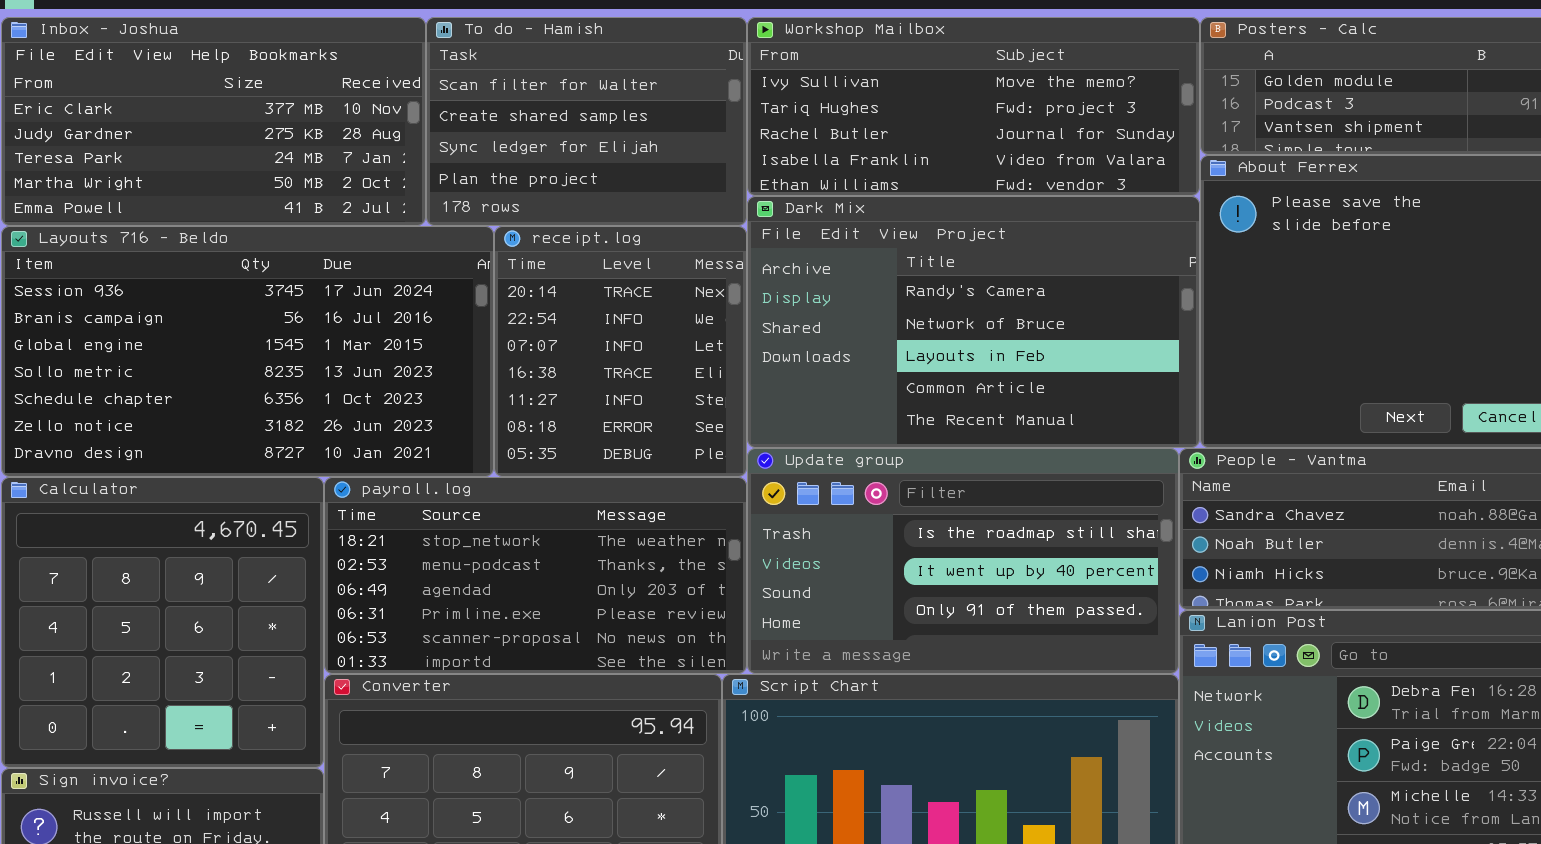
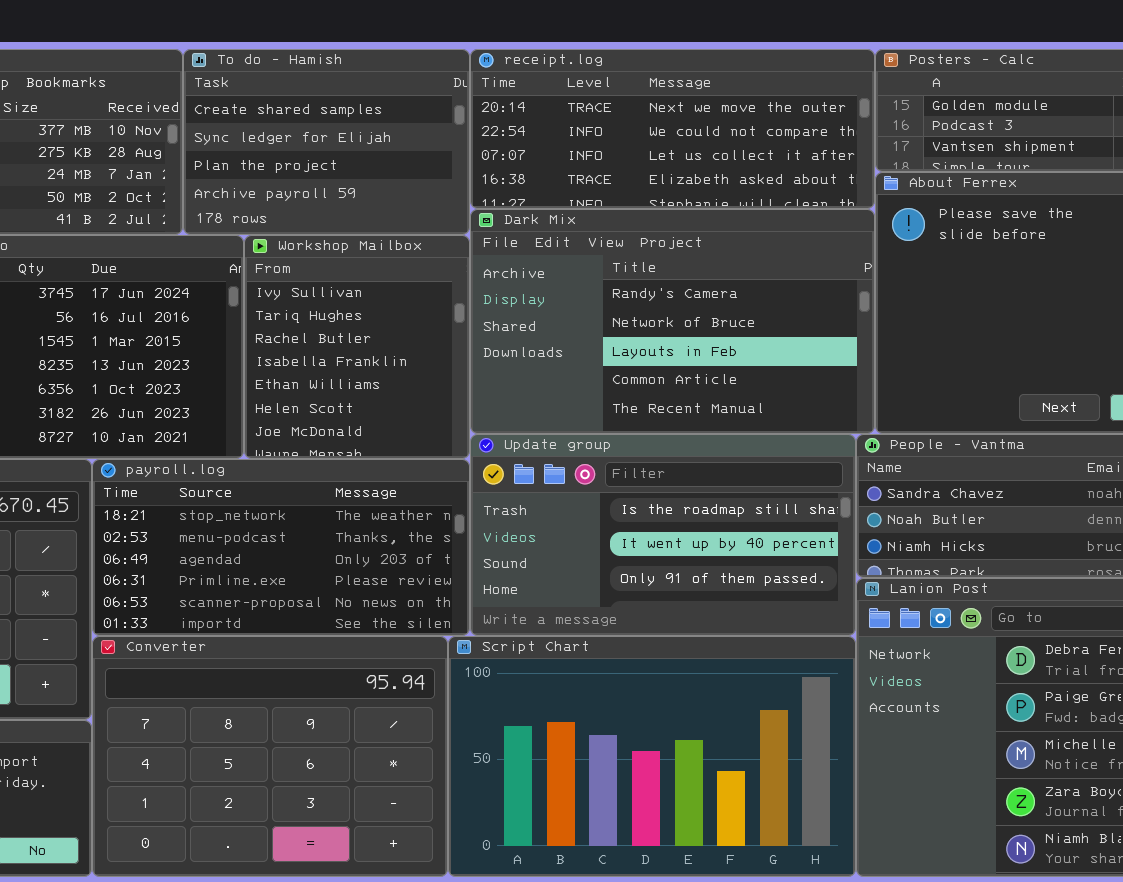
To do - Hamish: [426,17,747,226] -> [183,49,470,235], scrolled down 1 row
Workshop Mailbox: [747,17,1200,196] -> [244,235,470,459], moved, resized
receipt.log: [494,226,747,477] -> [470,49,875,209], moved, resized

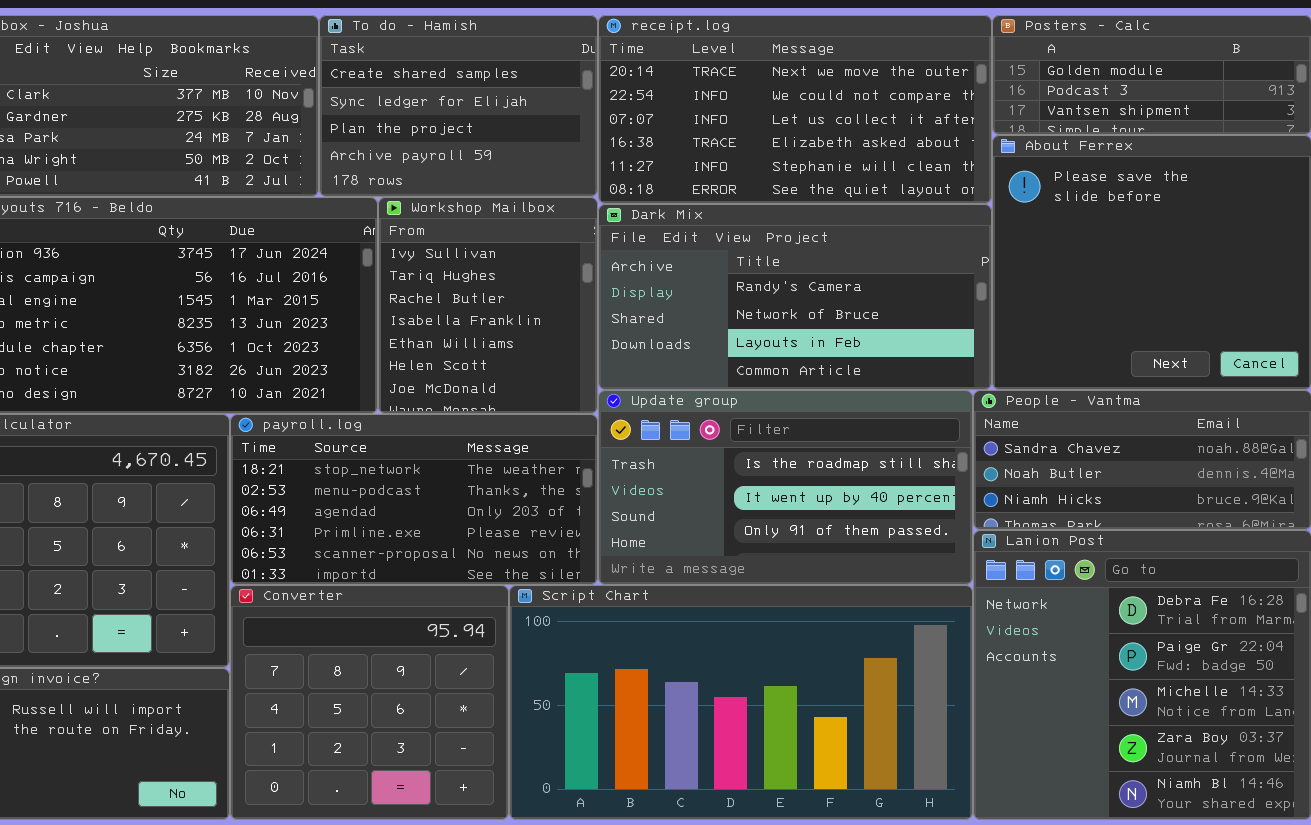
receipt.log: [470,49,875,209] -> [598,15,992,204], resized
Dark Mix: [470,209,875,434] -> [598,204,992,390], resized
Converter: [92,636,448,877] -> [230,585,509,820], resized
Script Chart: [448,636,856,877] -> [509,585,973,820], resized

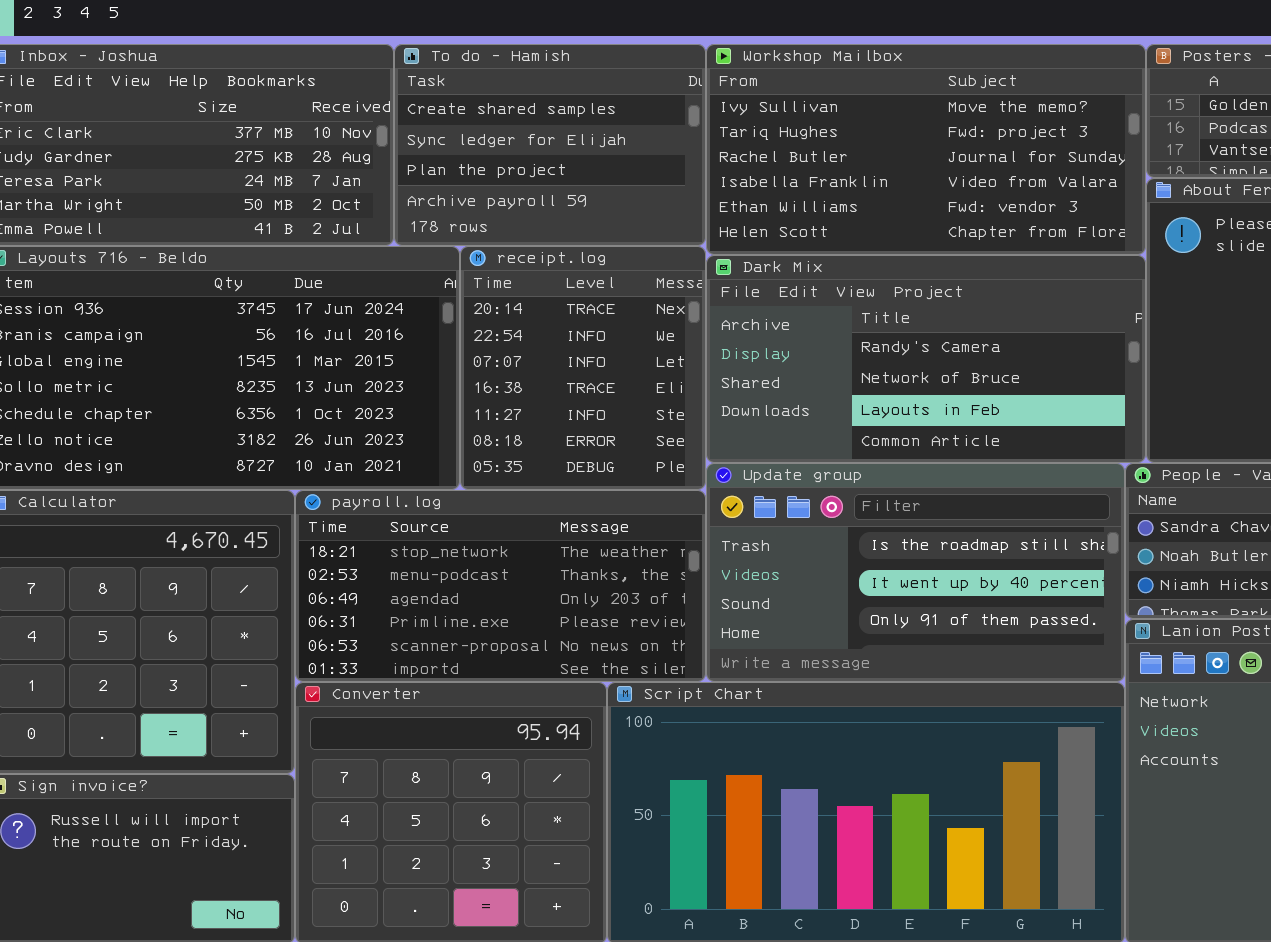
receipt.log: [598,15,992,204] -> [460,246,706,490], moved, resized
Workshop Mailbox: [378,197,598,414] -> [706,44,1146,255], moved, resized

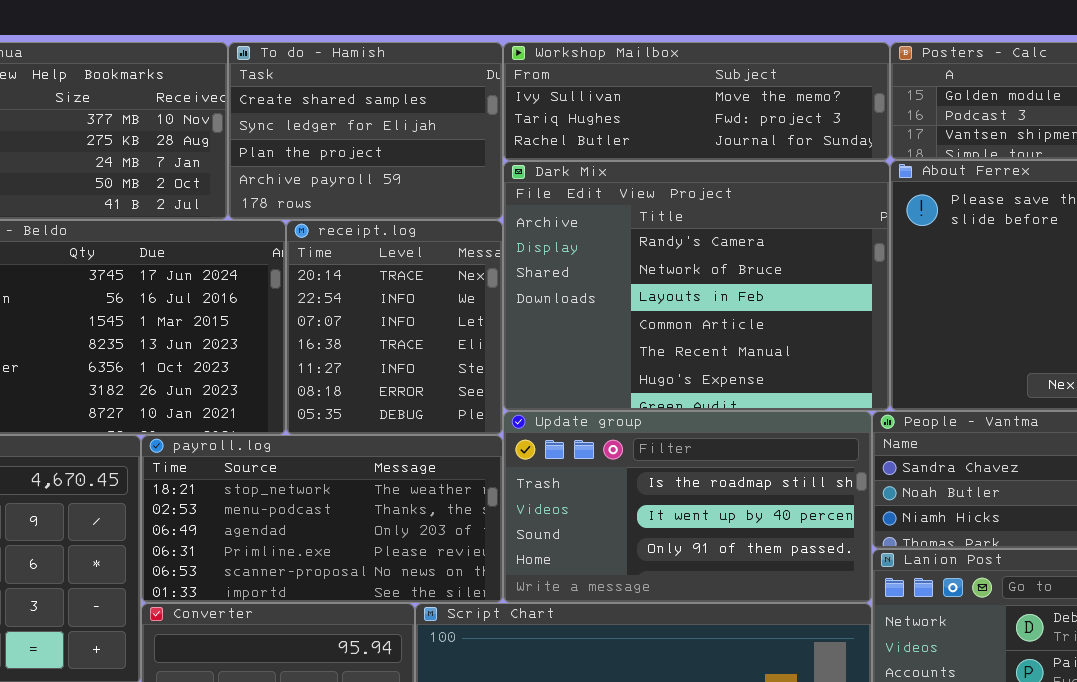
Workshop Mailbox: [706,44,1146,255] -> [503,42,890,161], resized
Dark Mix: [706,255,1146,463] -> [503,161,890,411], resized

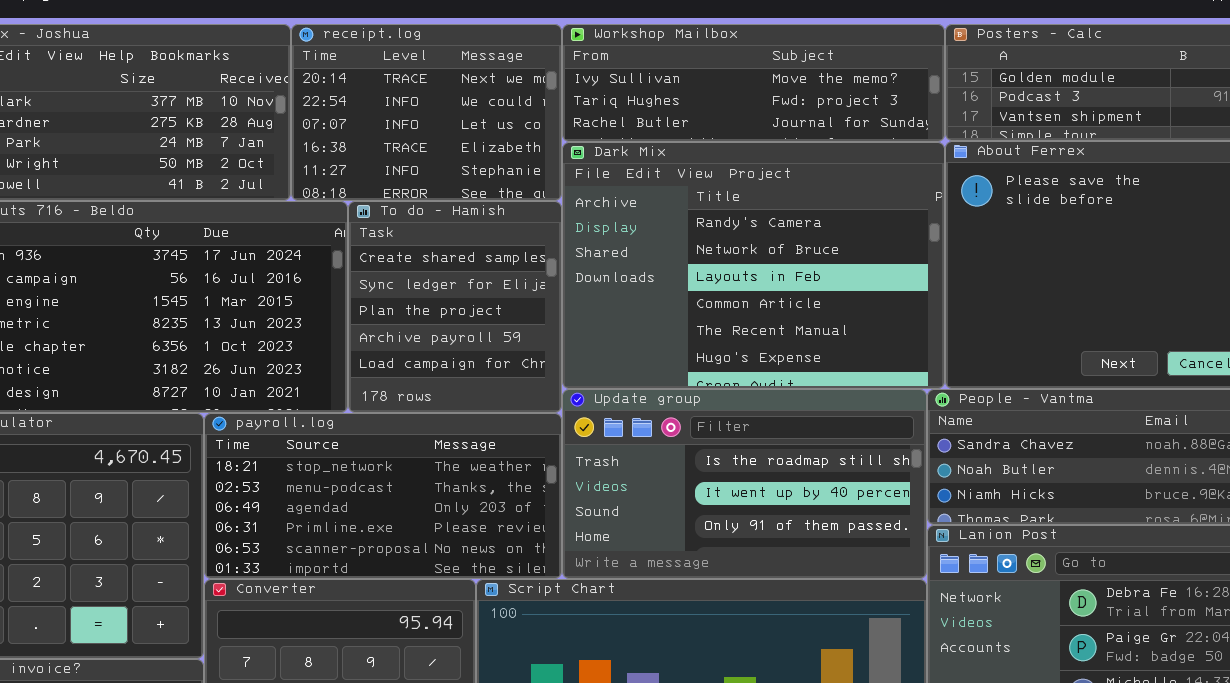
To do - Hamish: [228,42,503,220] -> [348,201,562,413], moved, resized
receipt.log: [286,220,503,435] -> [291,24,562,201], moved, resized

